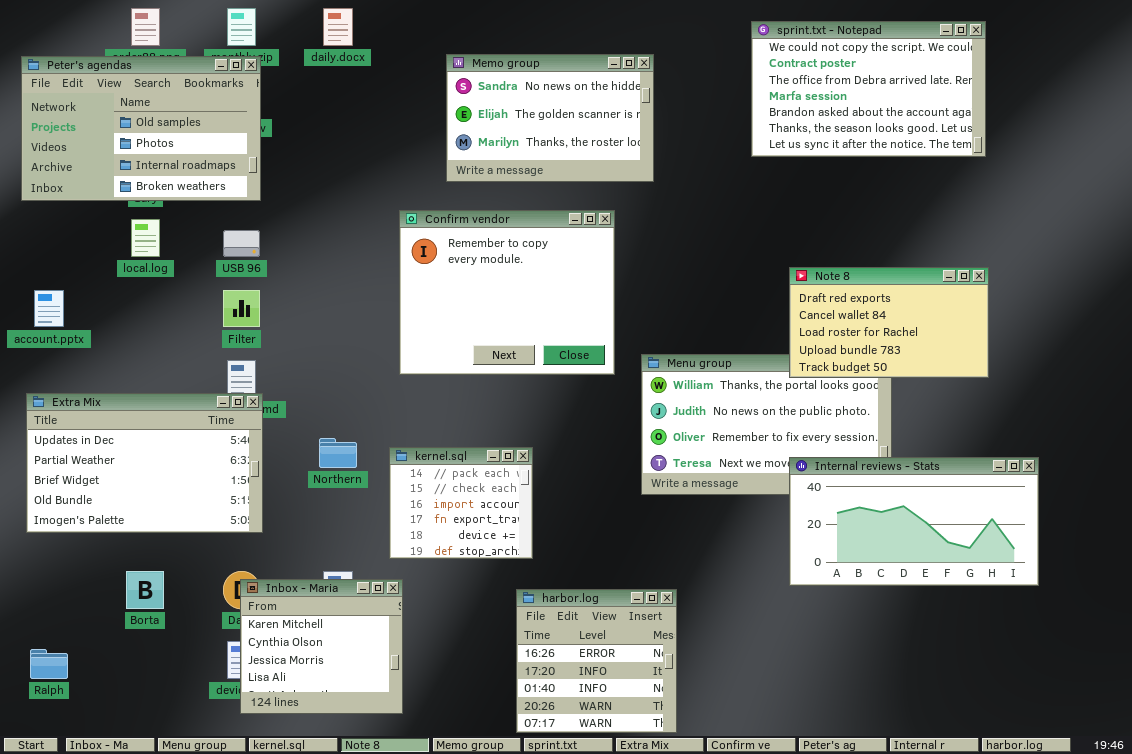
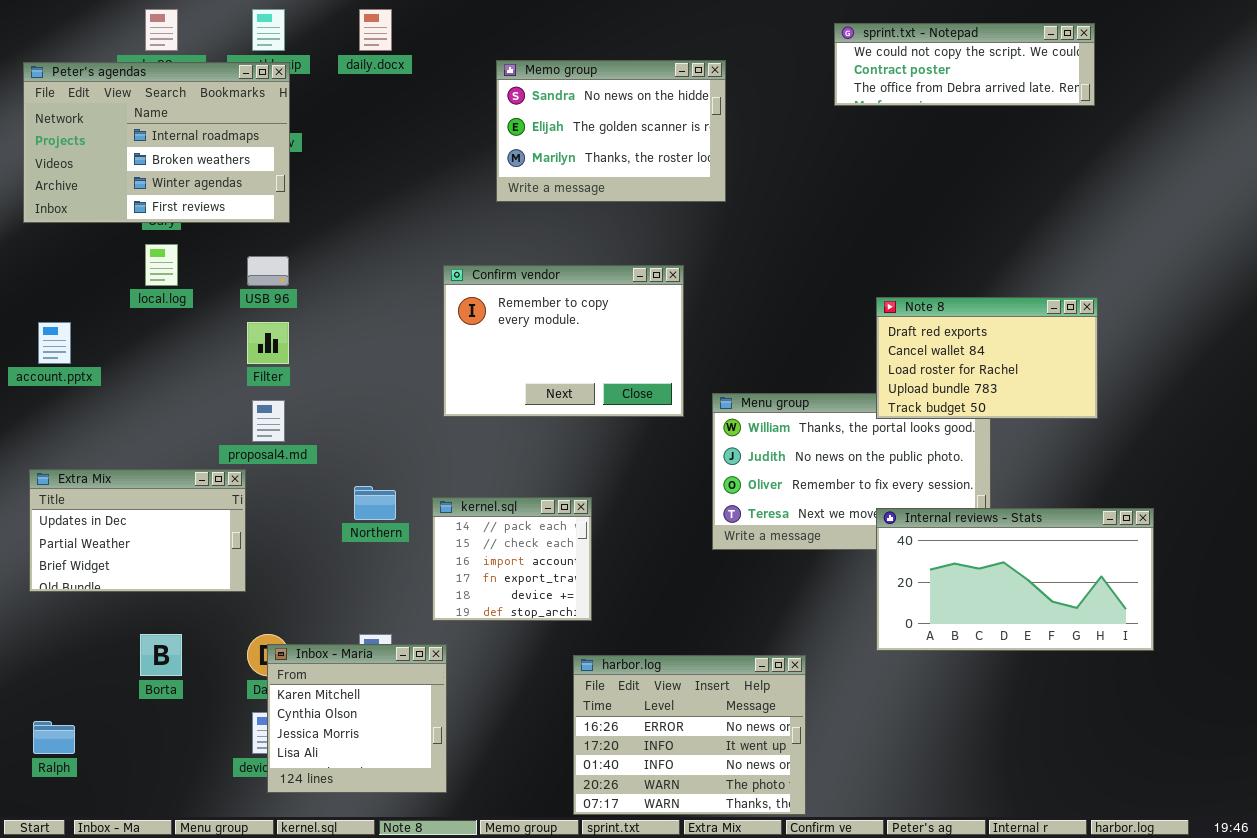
sprint.txt - Notepad: [751,21,986,157] -> [834,23,1095,106], resized
Peter's agendas: [21,56,261,201] -> [23,62,290,223], scrolled down 2 rows
Confirm vendor: [399,210,615,375] -> [443,265,684,417], resized
Extra Mix: [26,393,263,533] -> [29,469,246,592], resized
harbor.log: [516,589,677,733] -> [573,655,806,815], resized

